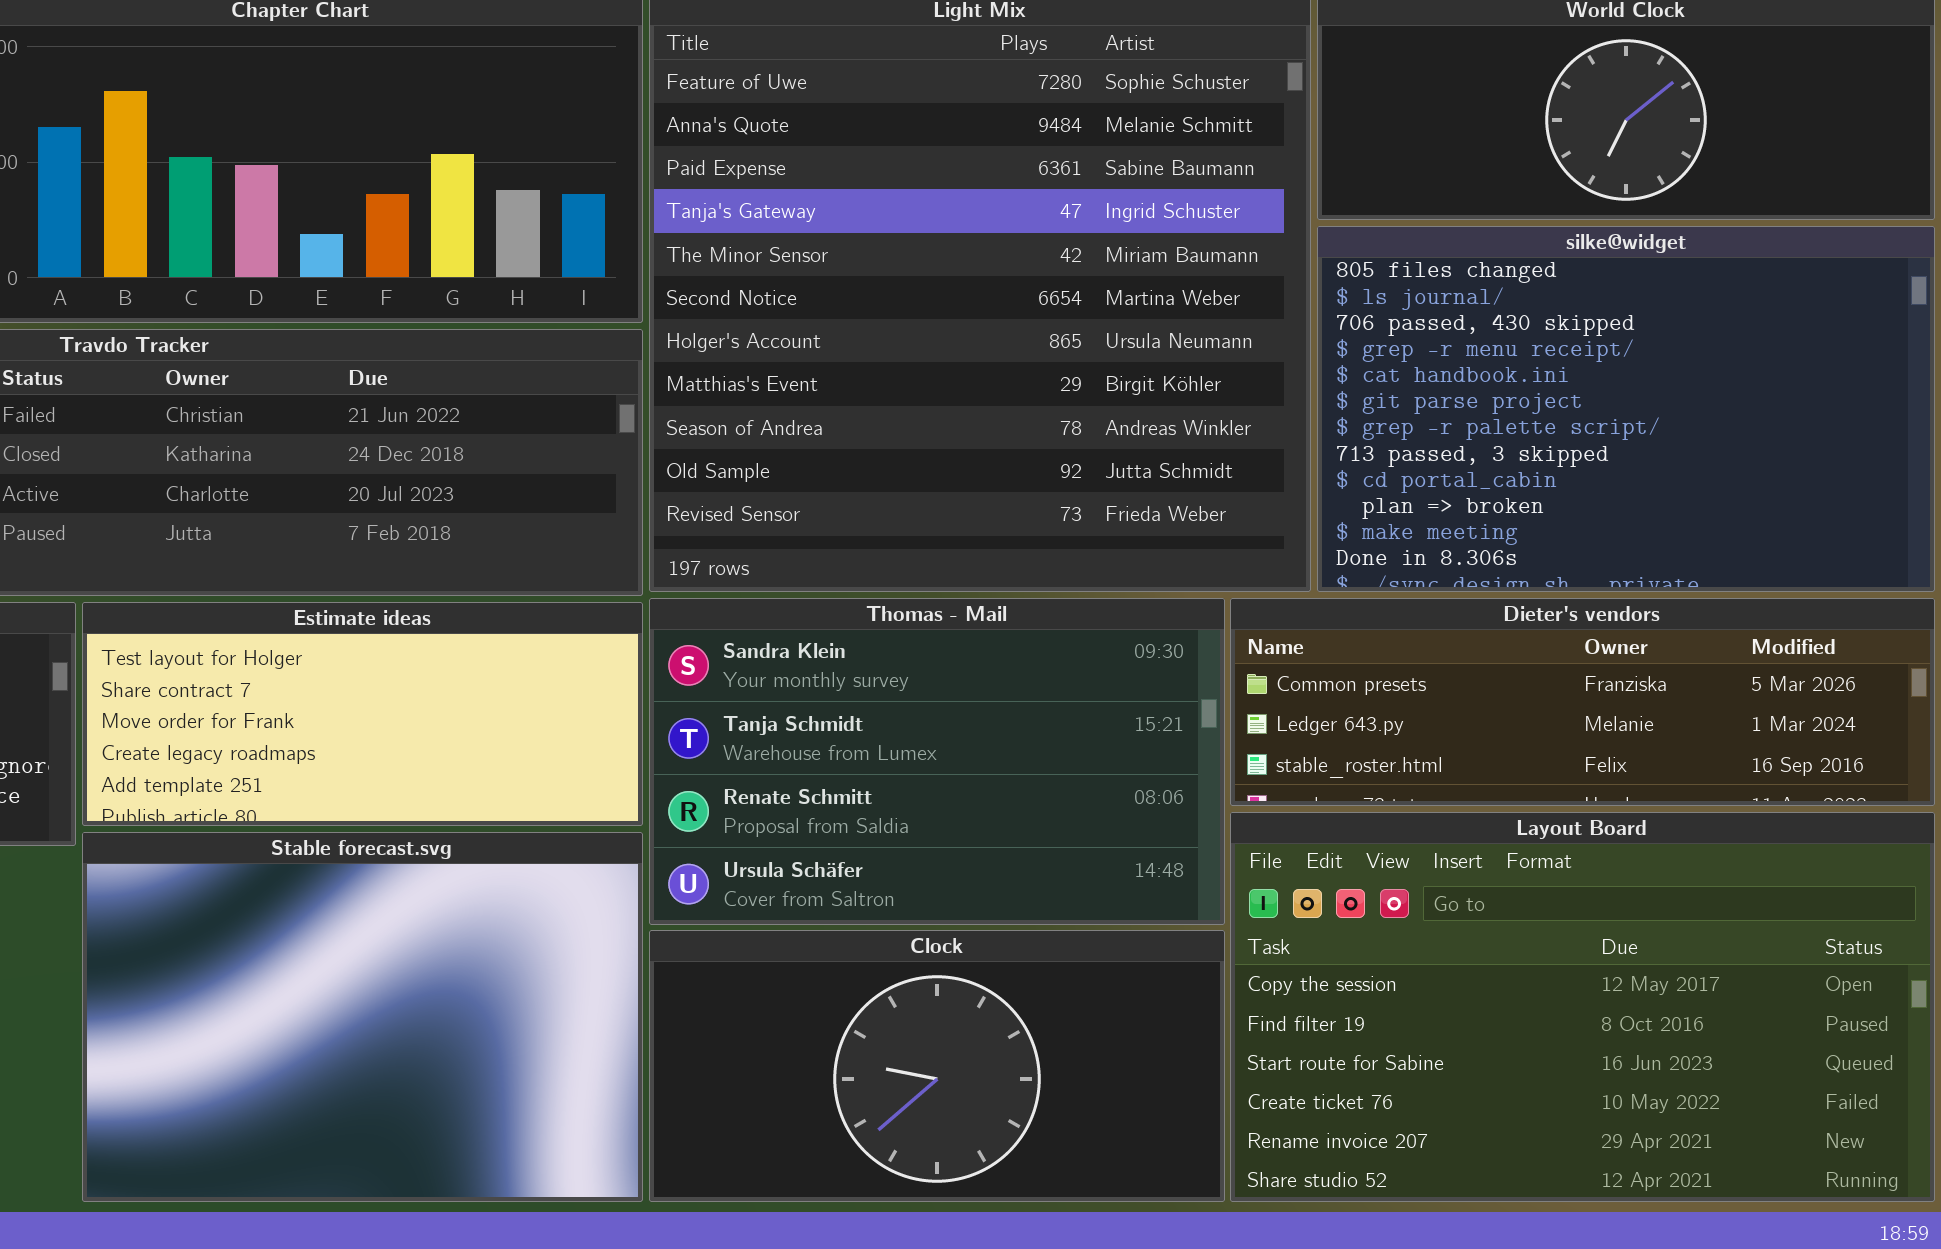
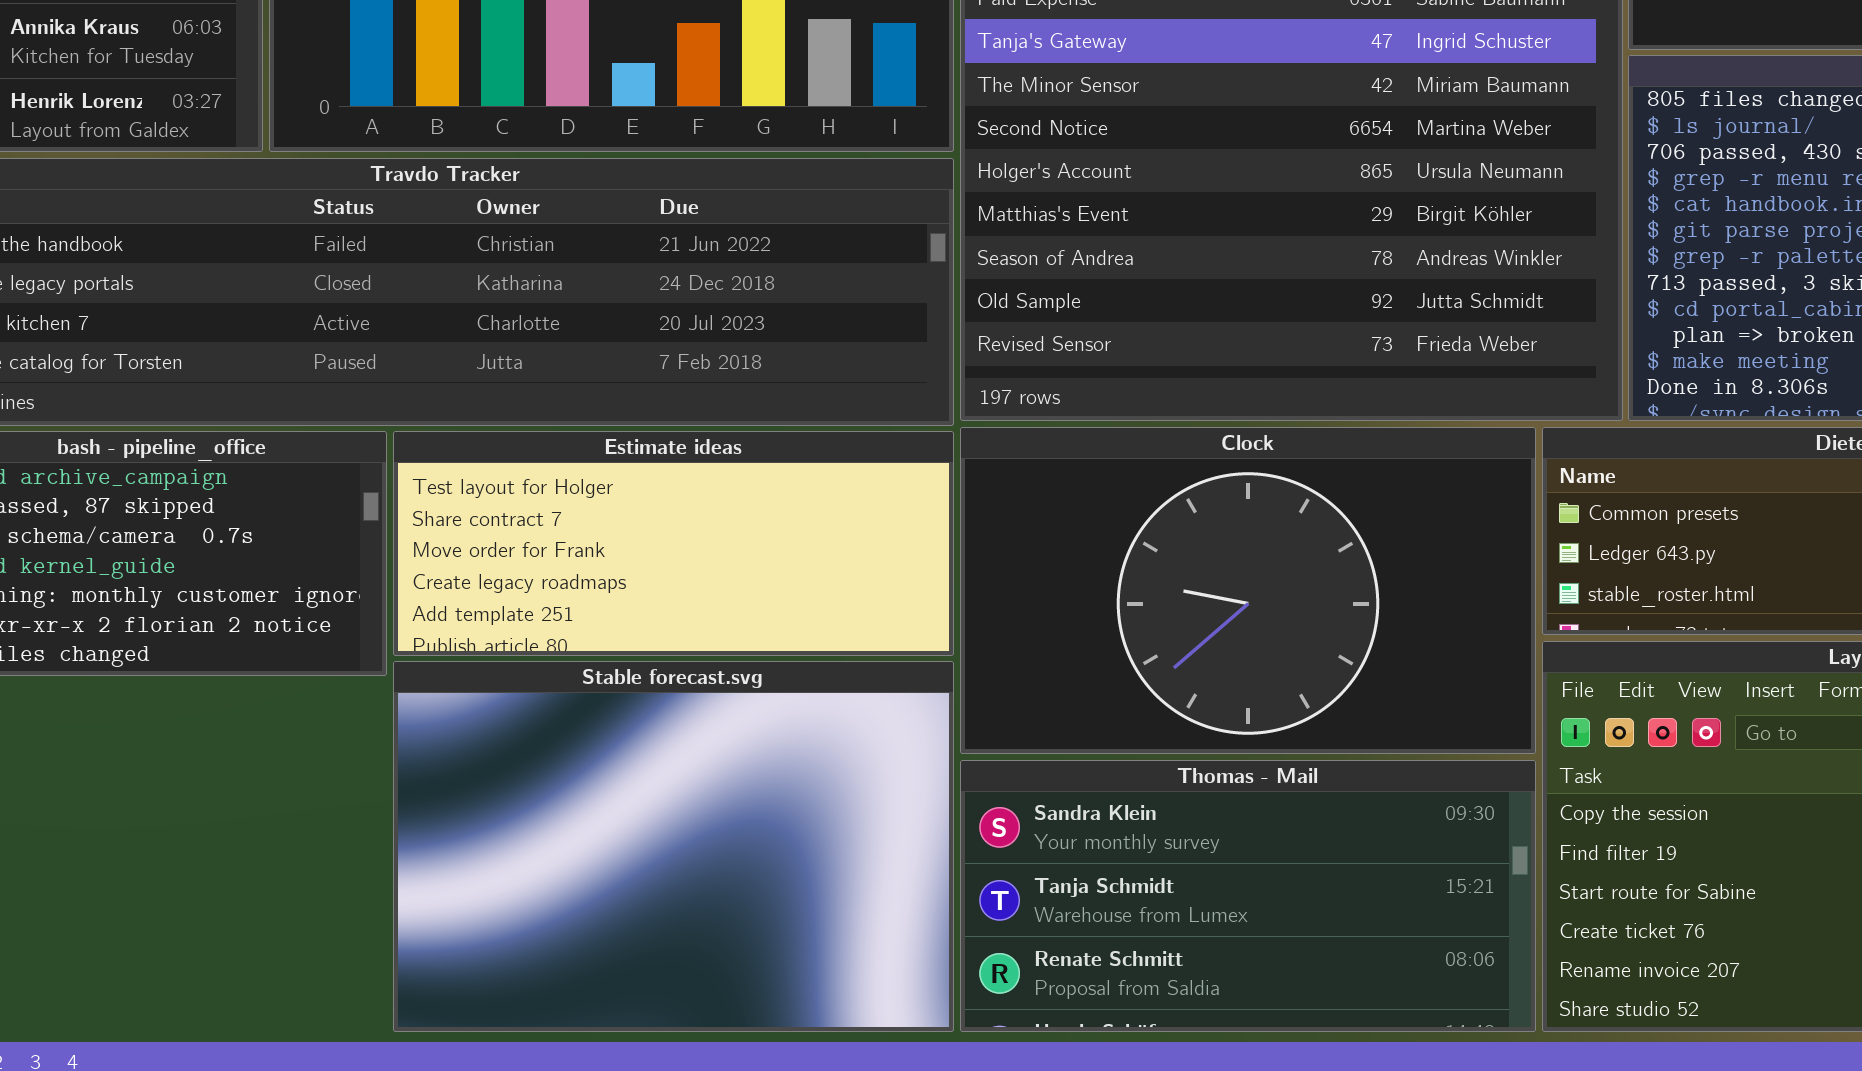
Thomas - Mail: [649,598,1225,925] -> [960,760,1536,1032], moved, resized
Clock: [649,930,1225,1202] -> [960,427,1536,754], moved, resized

